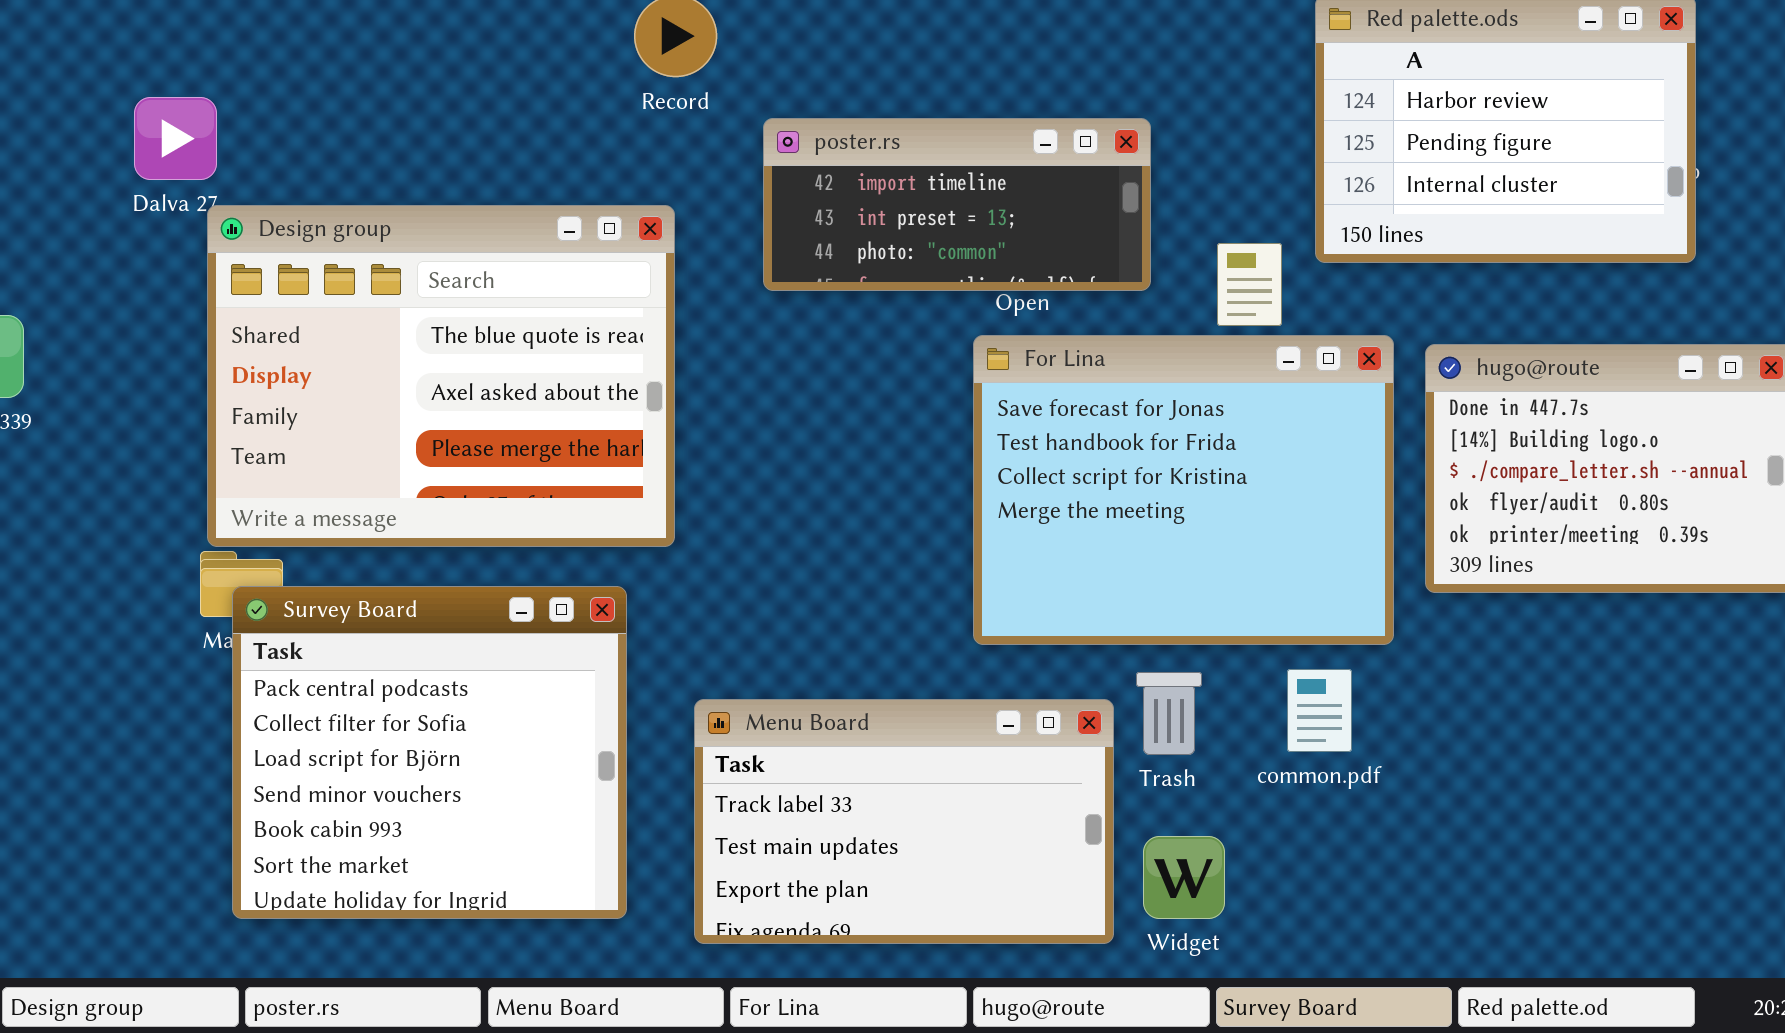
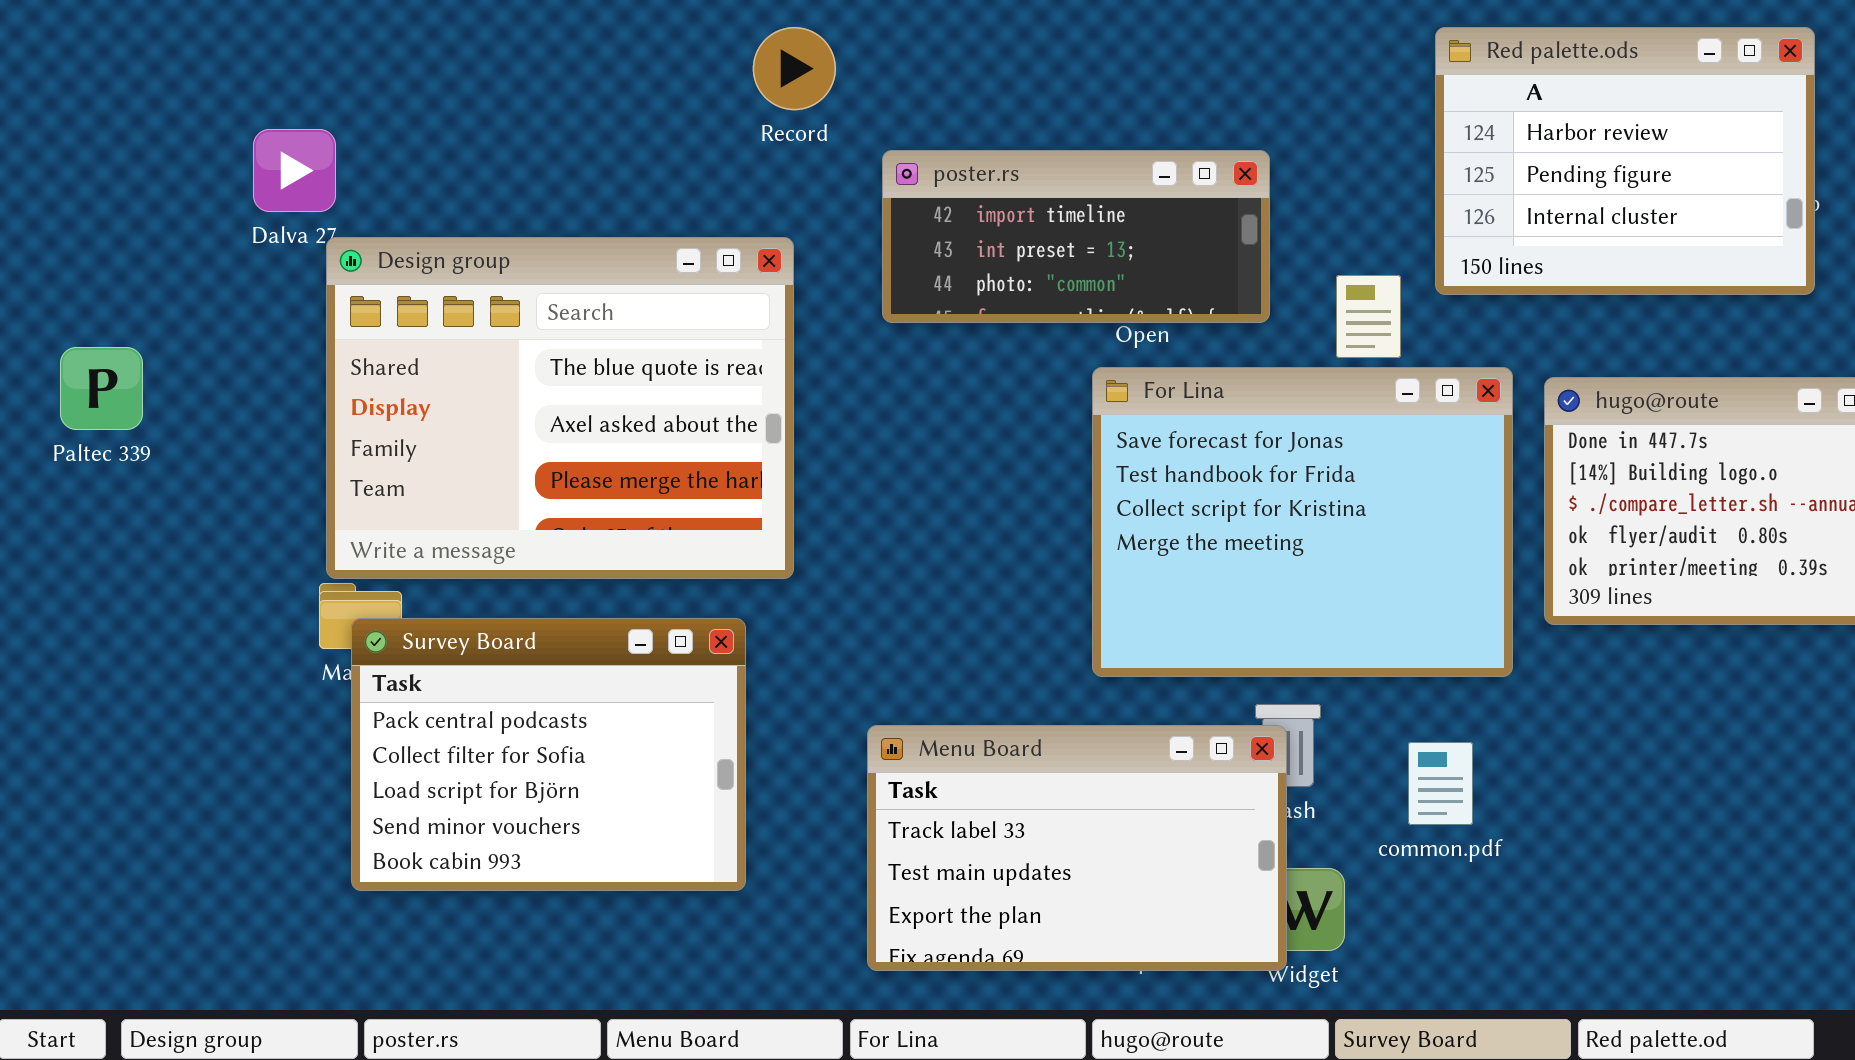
Survey Board: [232,586,627,919] -> [351,618,746,891], resized
common.pdf: [1287,669,1352,752] -> [1408,742,1473,825], moved
Menu Board: [694,699,1114,944] -> [867,725,1287,971], moved

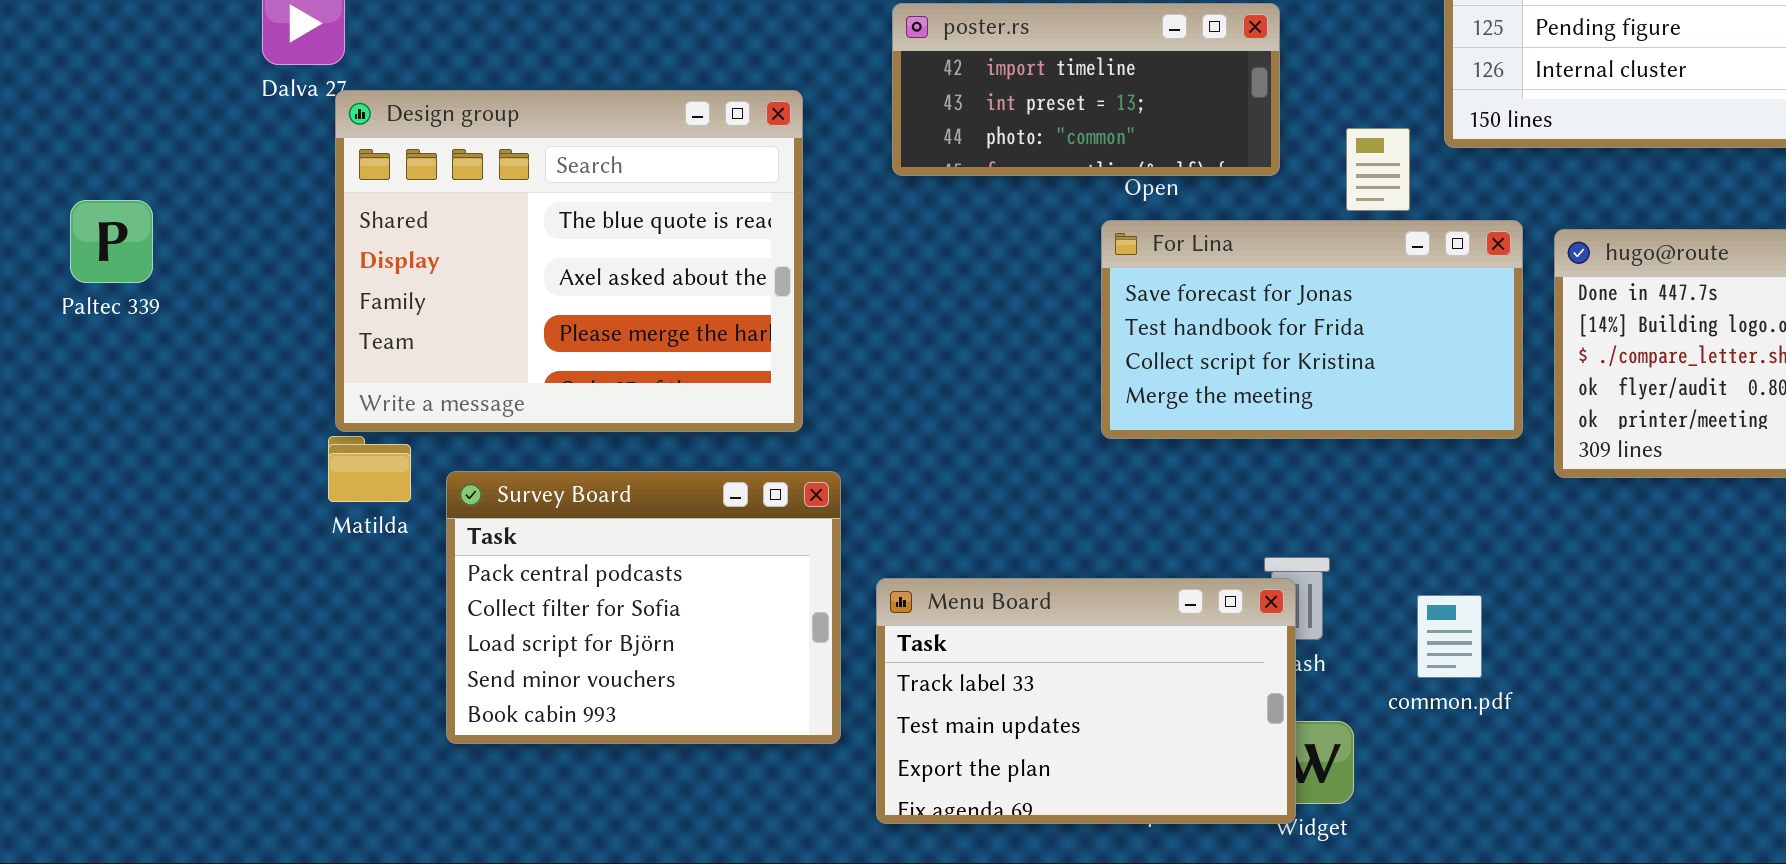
For Lina: [1092,367,1513,677] -> [1101,220,1523,439], resized
Survey Board: [351,618,746,891] -> [446,471,841,744], moved

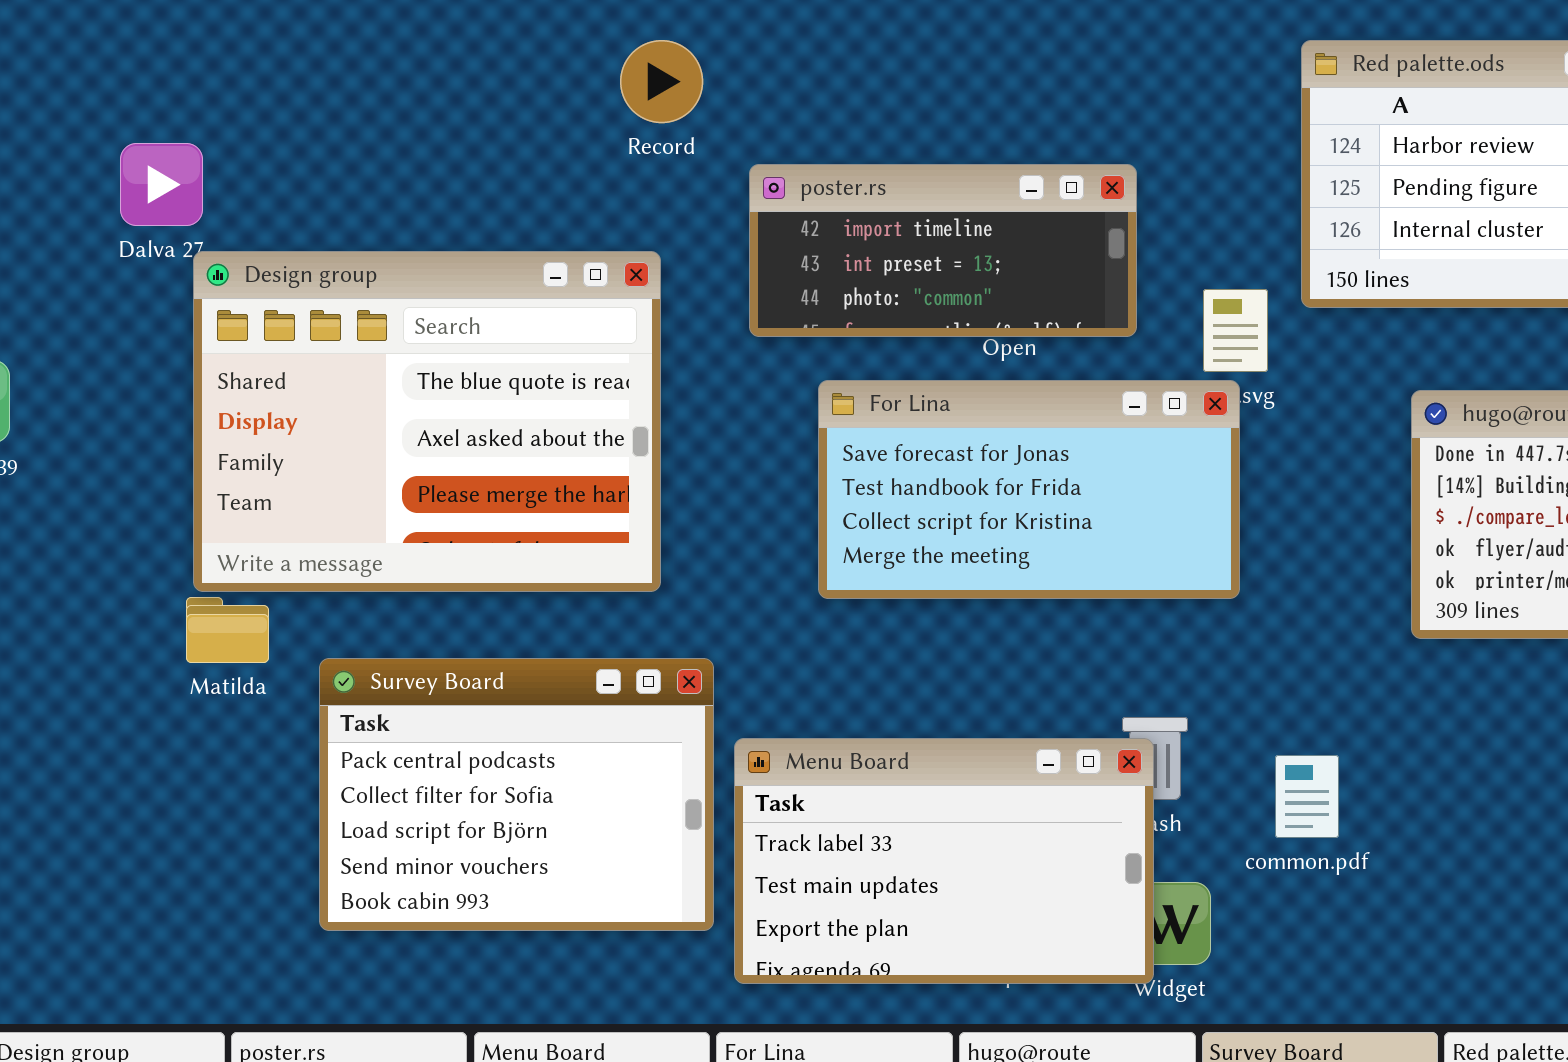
For Lina: [1101,220,1523,439] -> [818,380,1240,599], moved
Survey Board: [446,471,841,744] -> [319,658,714,931], moved

